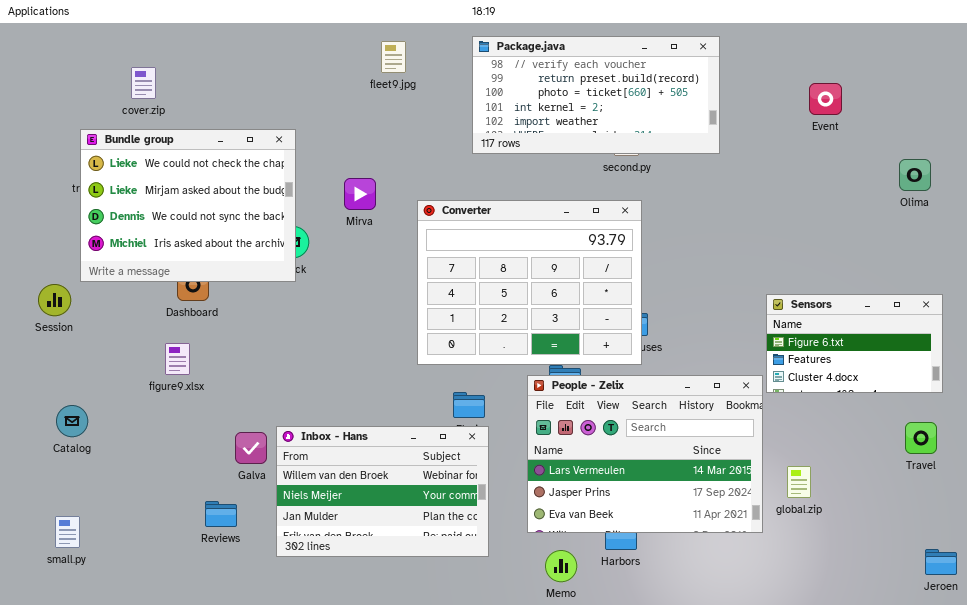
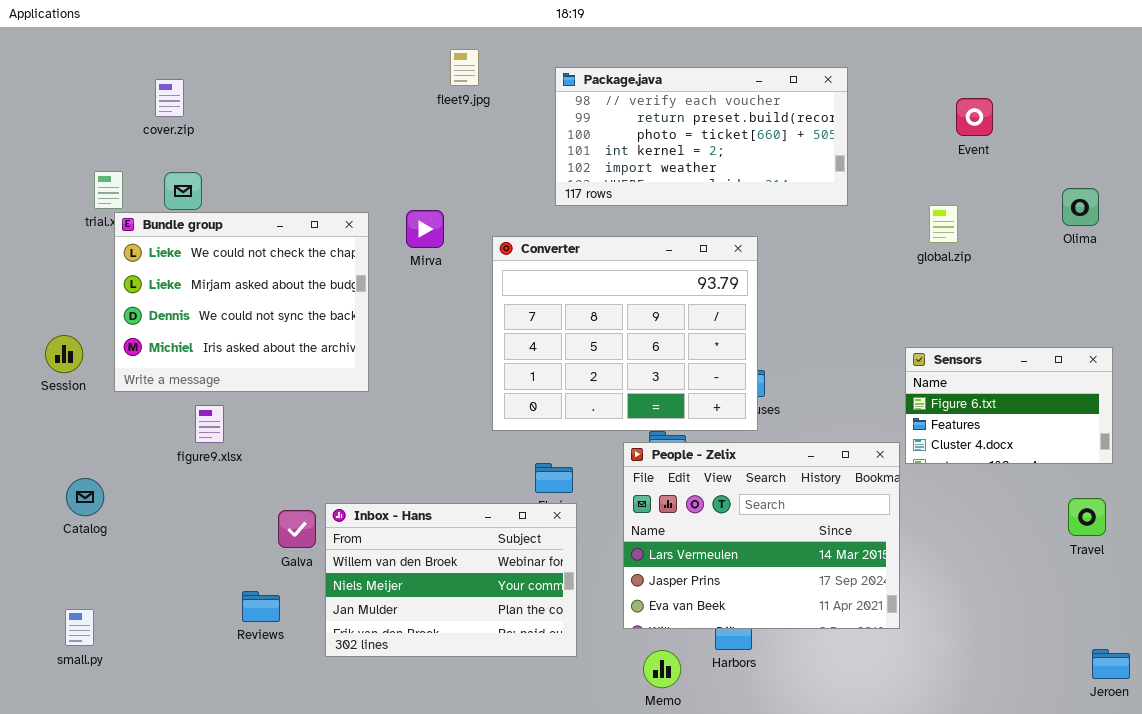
Package.java: [472,36,720,154] -> [555,67,848,206], moved
Bundle group: [80,129,296,282] -> [114,212,369,392], moved
global.zip: [787,466,811,498] -> [929,205,958,243], moved

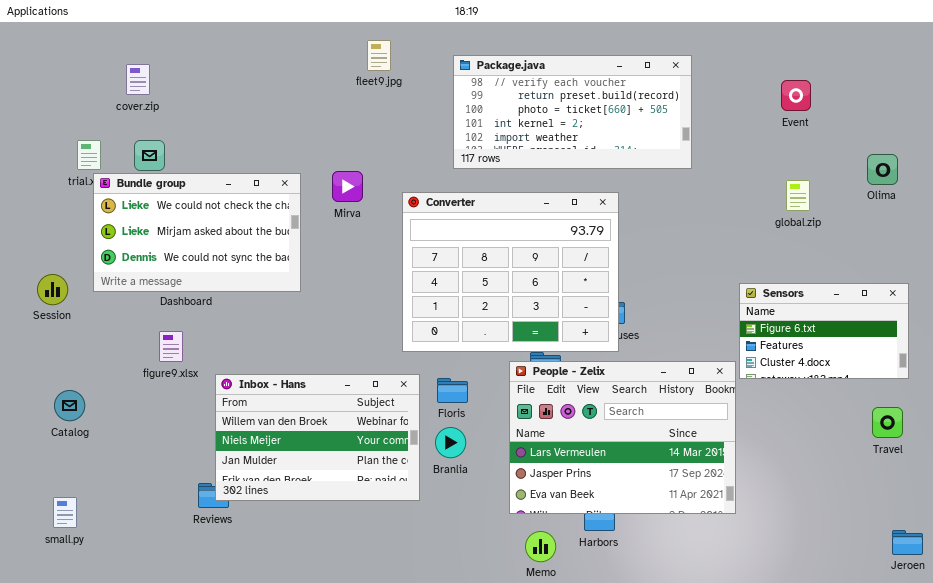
global.zip: [929,205,958,243] -> [786,180,810,211], moved
Bundle group: [114,212,369,392] -> [93,173,301,292], resized
Inbox - Hans: [325,503,577,657] -> [215,374,420,501], moved

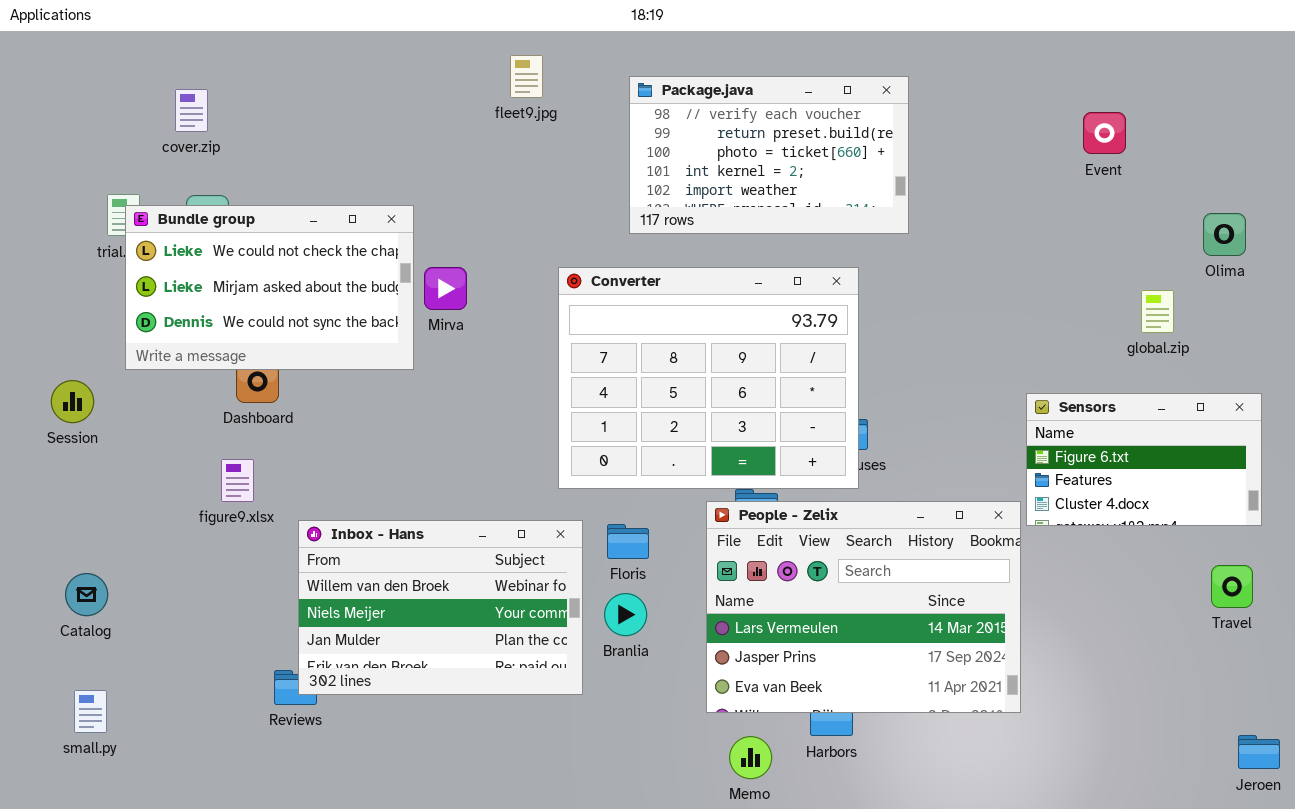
Package.java: [453,55,692,169] -> [629,76,909,234], resized
Mirva: [332,171,363,202] -> [424,267,467,310], moved
Bundle group: [93,173,301,292] -> [125,205,414,370], moved
global.zip: [786,180,810,211] -> [1141,290,1174,333], moved
Catalog: [54,390,85,421] -> [65,573,108,616], moved

